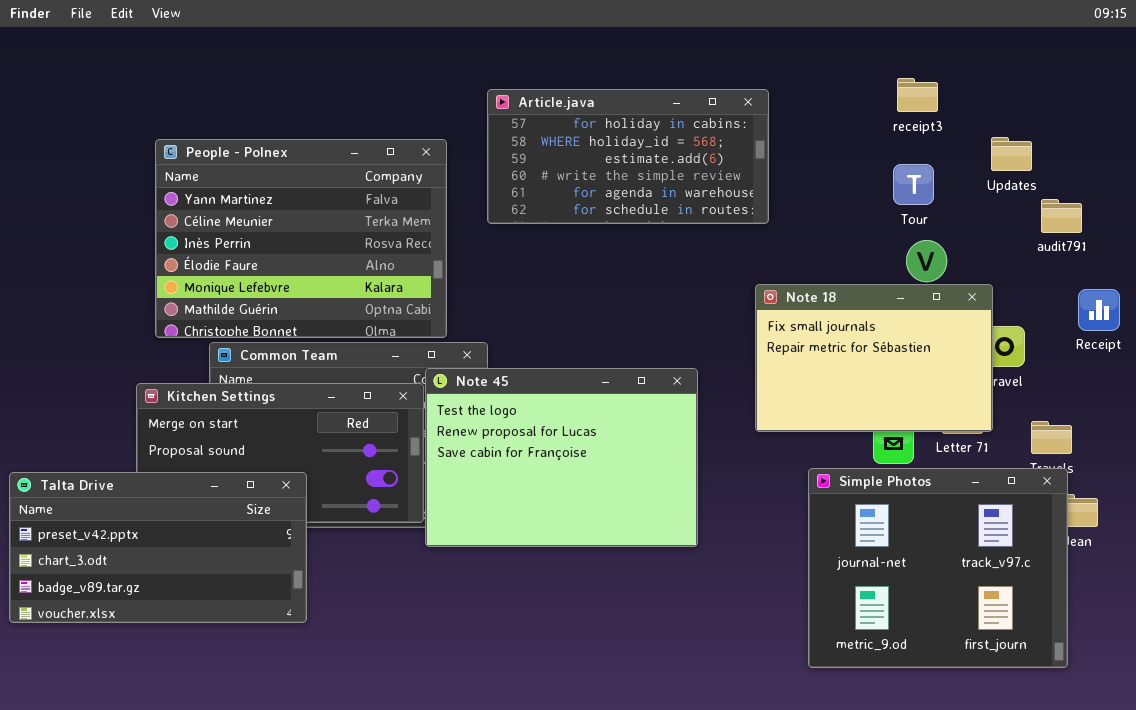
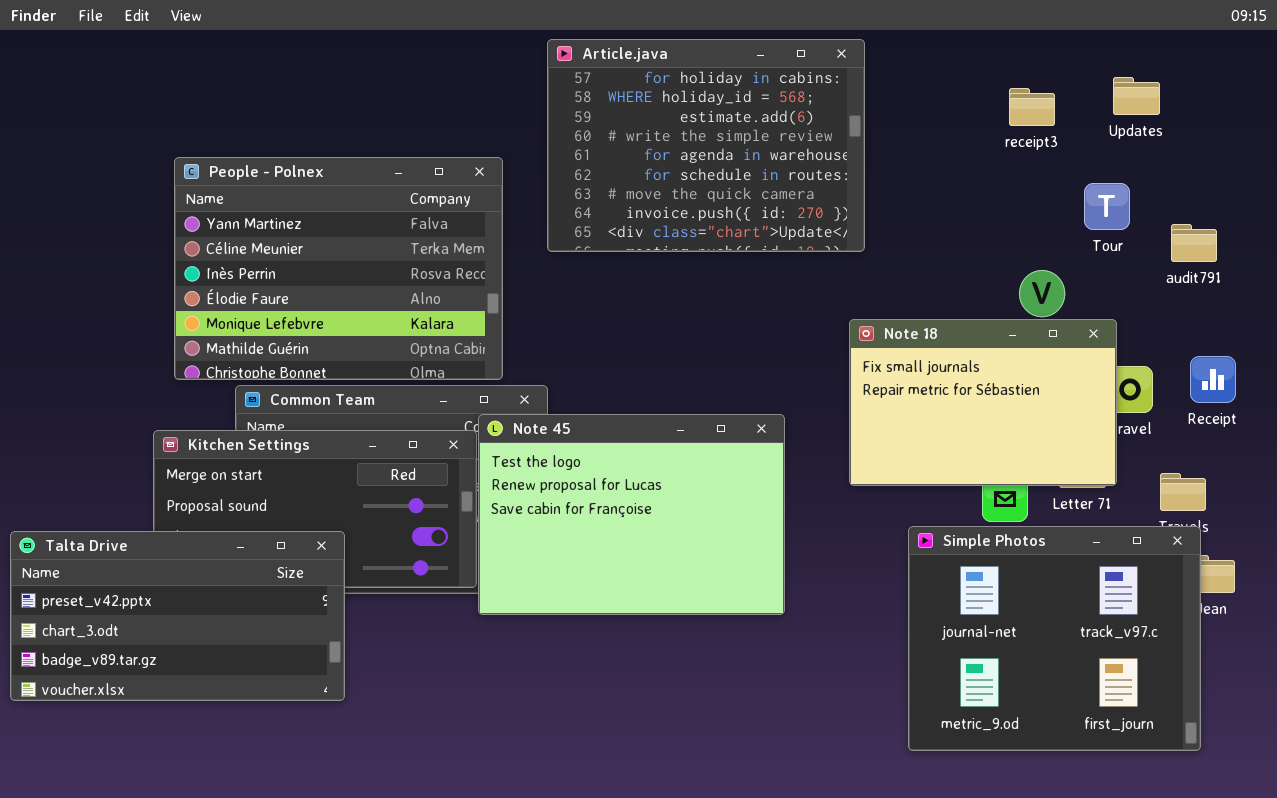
Article.java: [487,89,769,224] -> [547,39,865,252], resized
Updates: [991,137,1032,171] -> [1113,77,1160,115], moved
Tour: [893,164,934,205] -> [1084,183,1130,230], moved
Receipt: [1078,289,1120,331] -> [1190,356,1236,403], moved

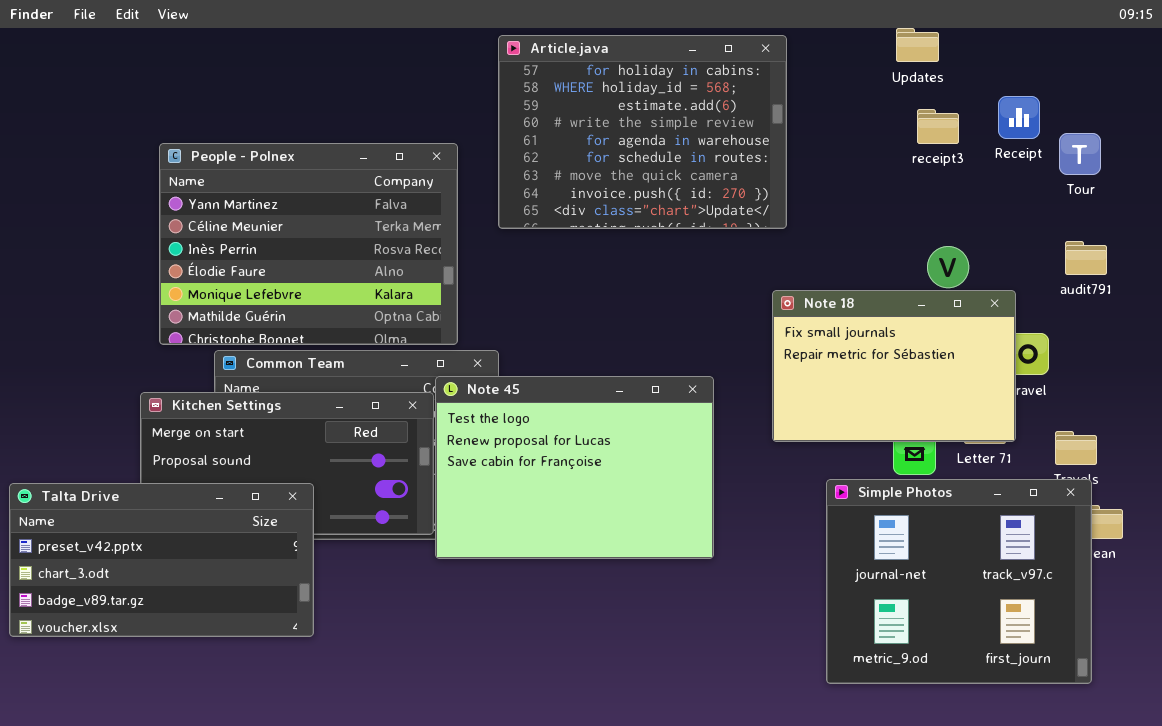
Updates: [1113,77,1160,115] -> [896,28,939,62], moved
receipt3: [1009,88,1055,126] -> [917,109,959,144], moved
Tour: [1084,183,1130,230] -> [1059,133,1101,175], moved
audit791: [1171,224,1217,262] -> [1065,241,1107,275], moved
Receipt: [1190,356,1236,403] -> [998,96,1040,139], moved

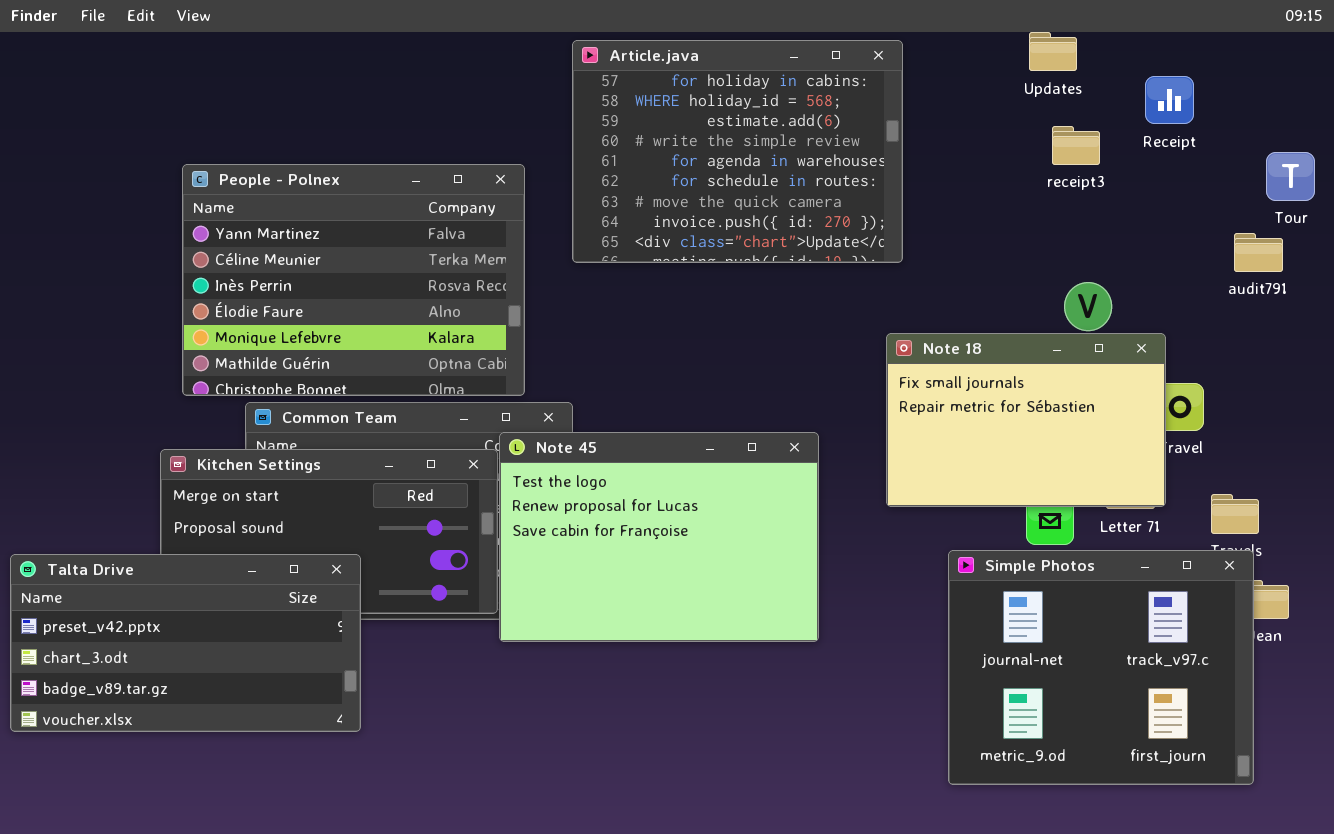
Receipt: [998,96,1040,139] -> [1145,76,1194,124], moved
Tour: [1059,133,1101,175] -> [1266,152,1315,201], moved
audit791: [1065,241,1107,275] -> [1234,233,1283,272], moved

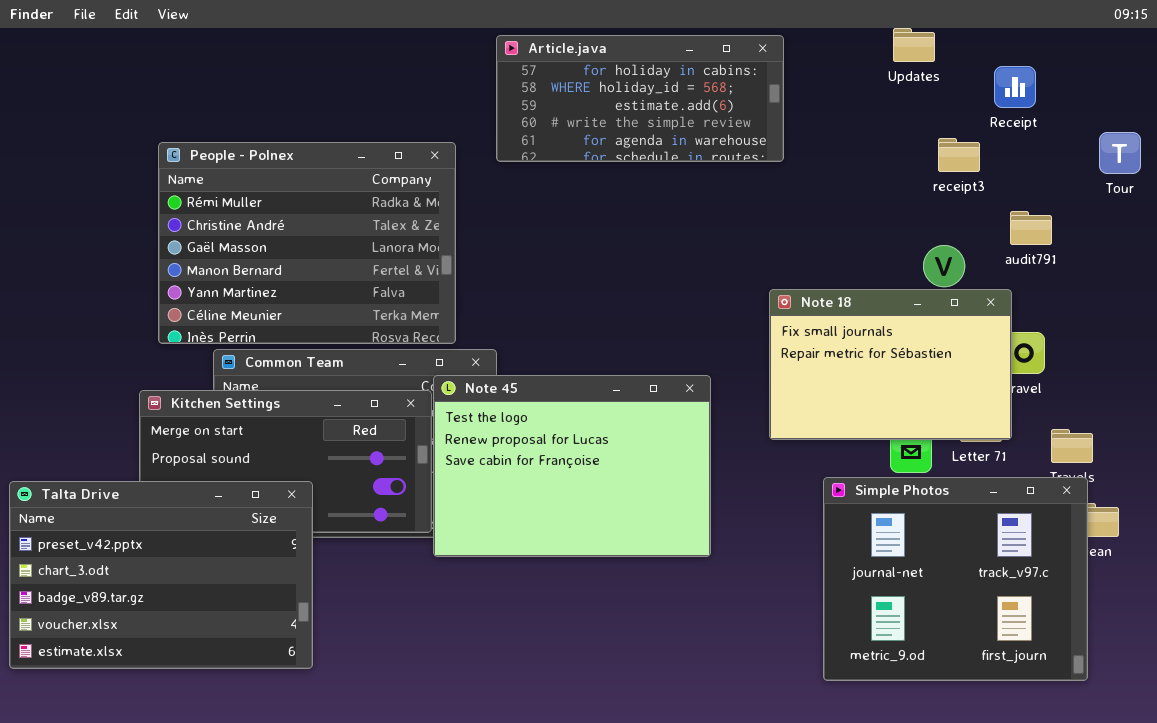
Article.java: [572,40,903,263] -> [496,35,784,162], resized
receipt3: [1052,126,1100,165] -> [938,138,980,172], moved
People - Polnex: [182,164,525,396] -> [158,142,456,344], scrolled up 4 rows
audit791: [1234,233,1283,272] -> [1010,211,1052,245], moved
Talta Drive: [10,554,361,732] -> [9,481,313,669], resized

